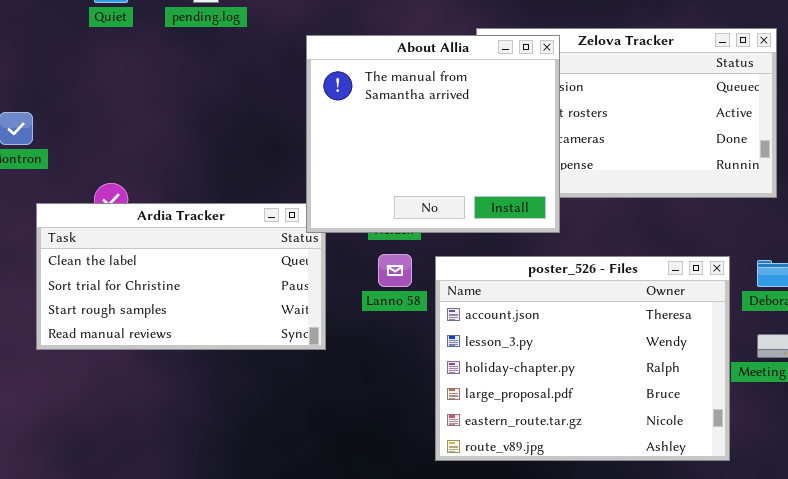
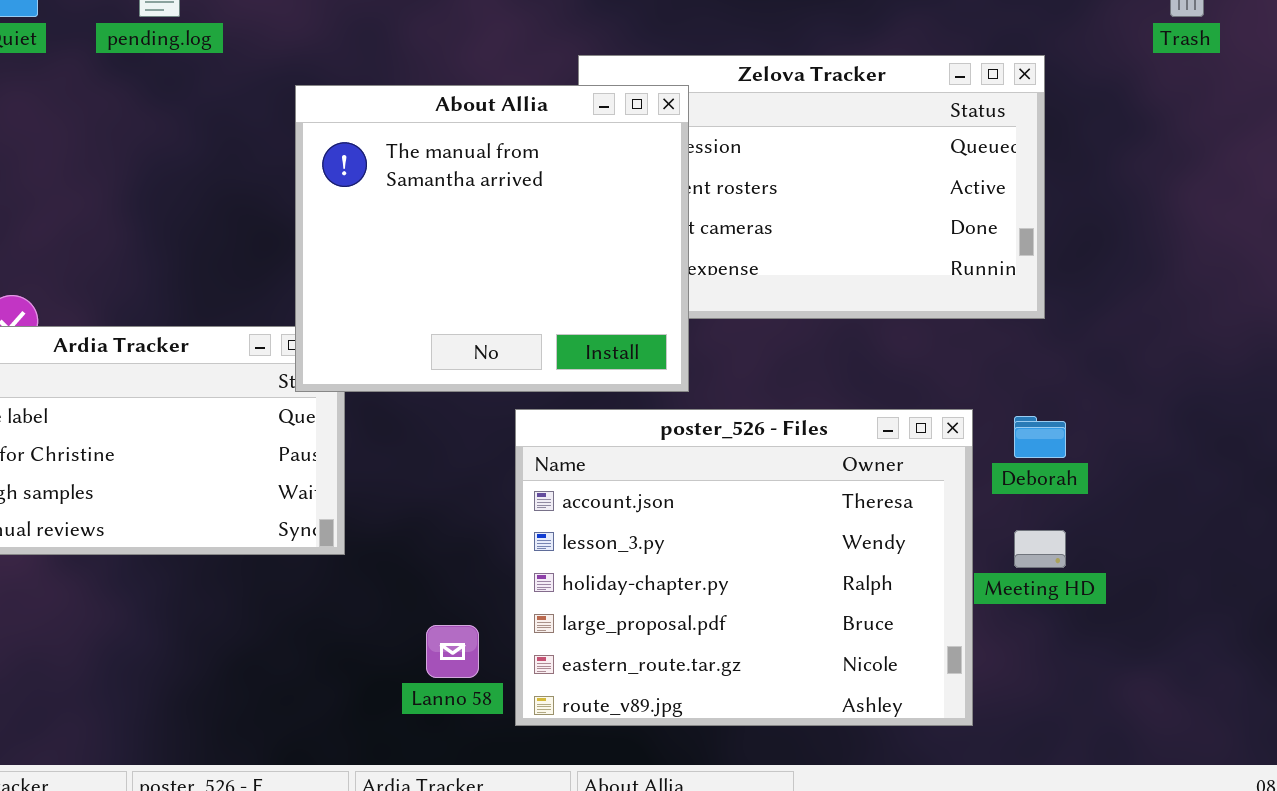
About Allia: [306,35,560,233] -> [295,85,689,392], moved
Lanno 58: [378,254,412,287] -> [426,625,479,678], moved

